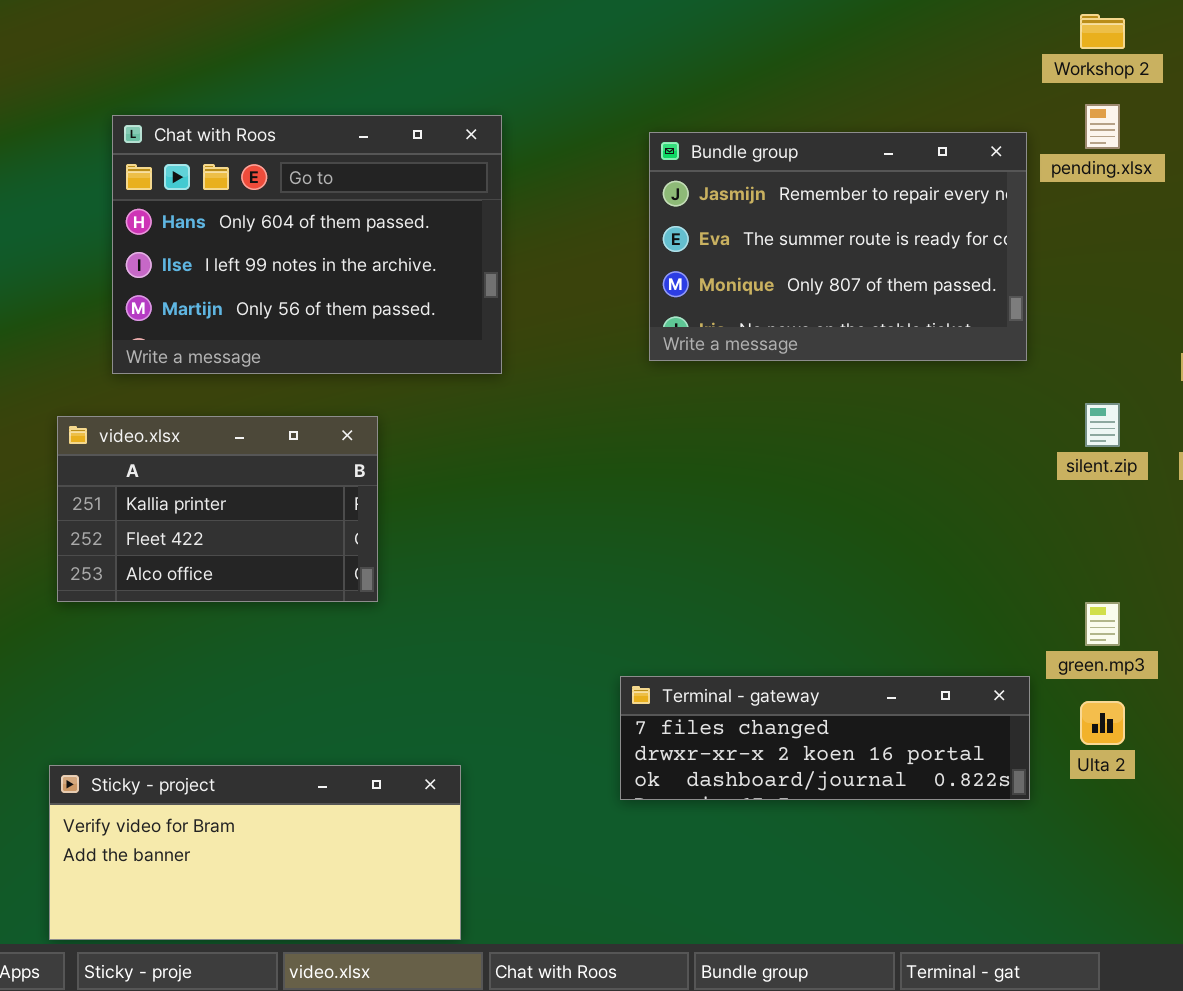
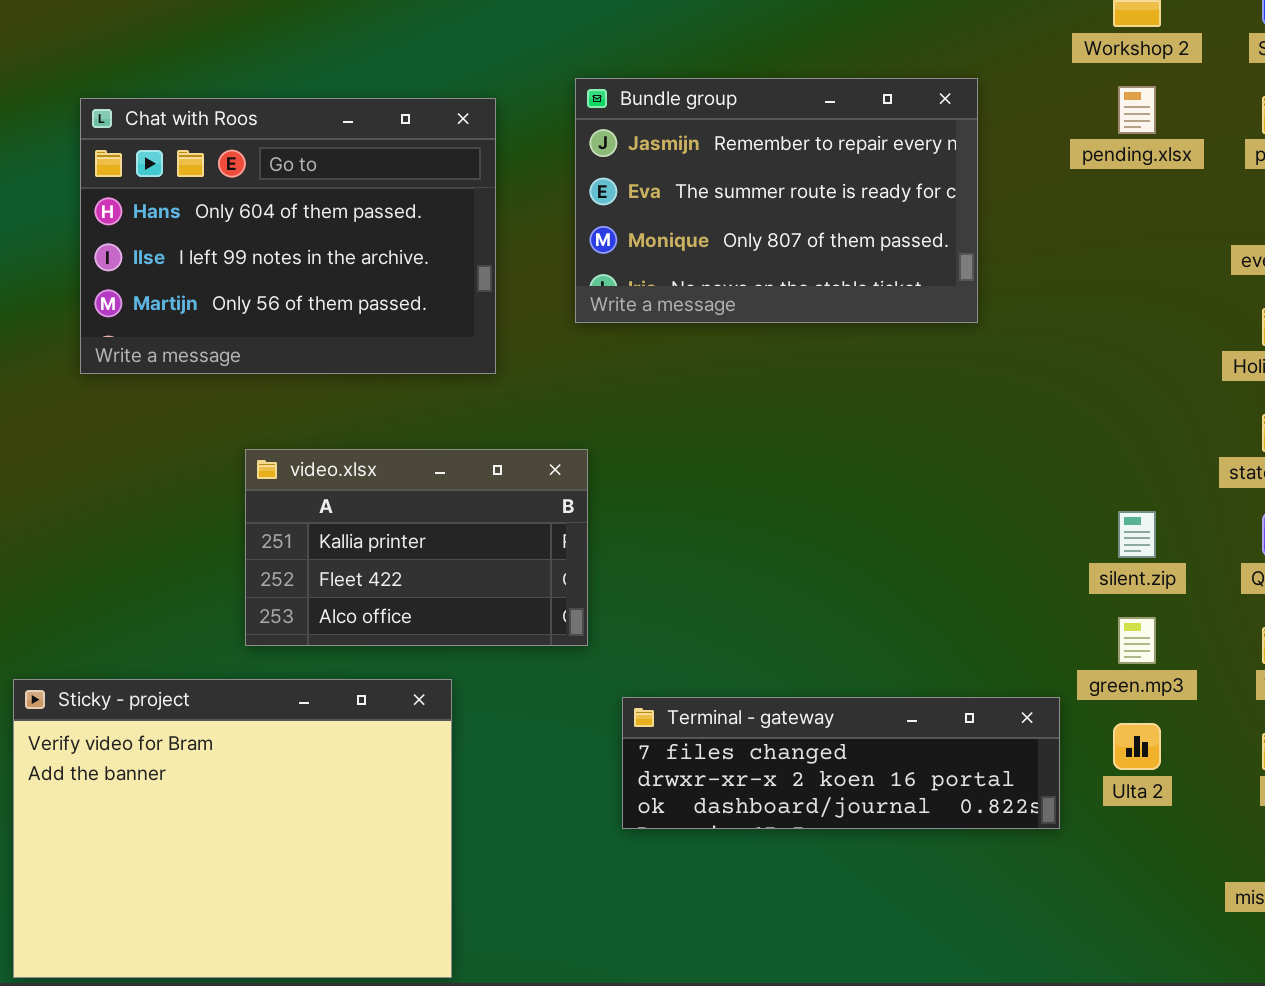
Bundle group: [649,132,1027,361] -> [575,78,978,323], moved
silent.zip: [1085,403,1120,447] -> [1118,511,1156,558], moved
video.xlsx: [57,416,378,602] -> [245,449,588,646], moved
Sticky - project: [49,765,461,940] -> [13,679,452,978], resized

